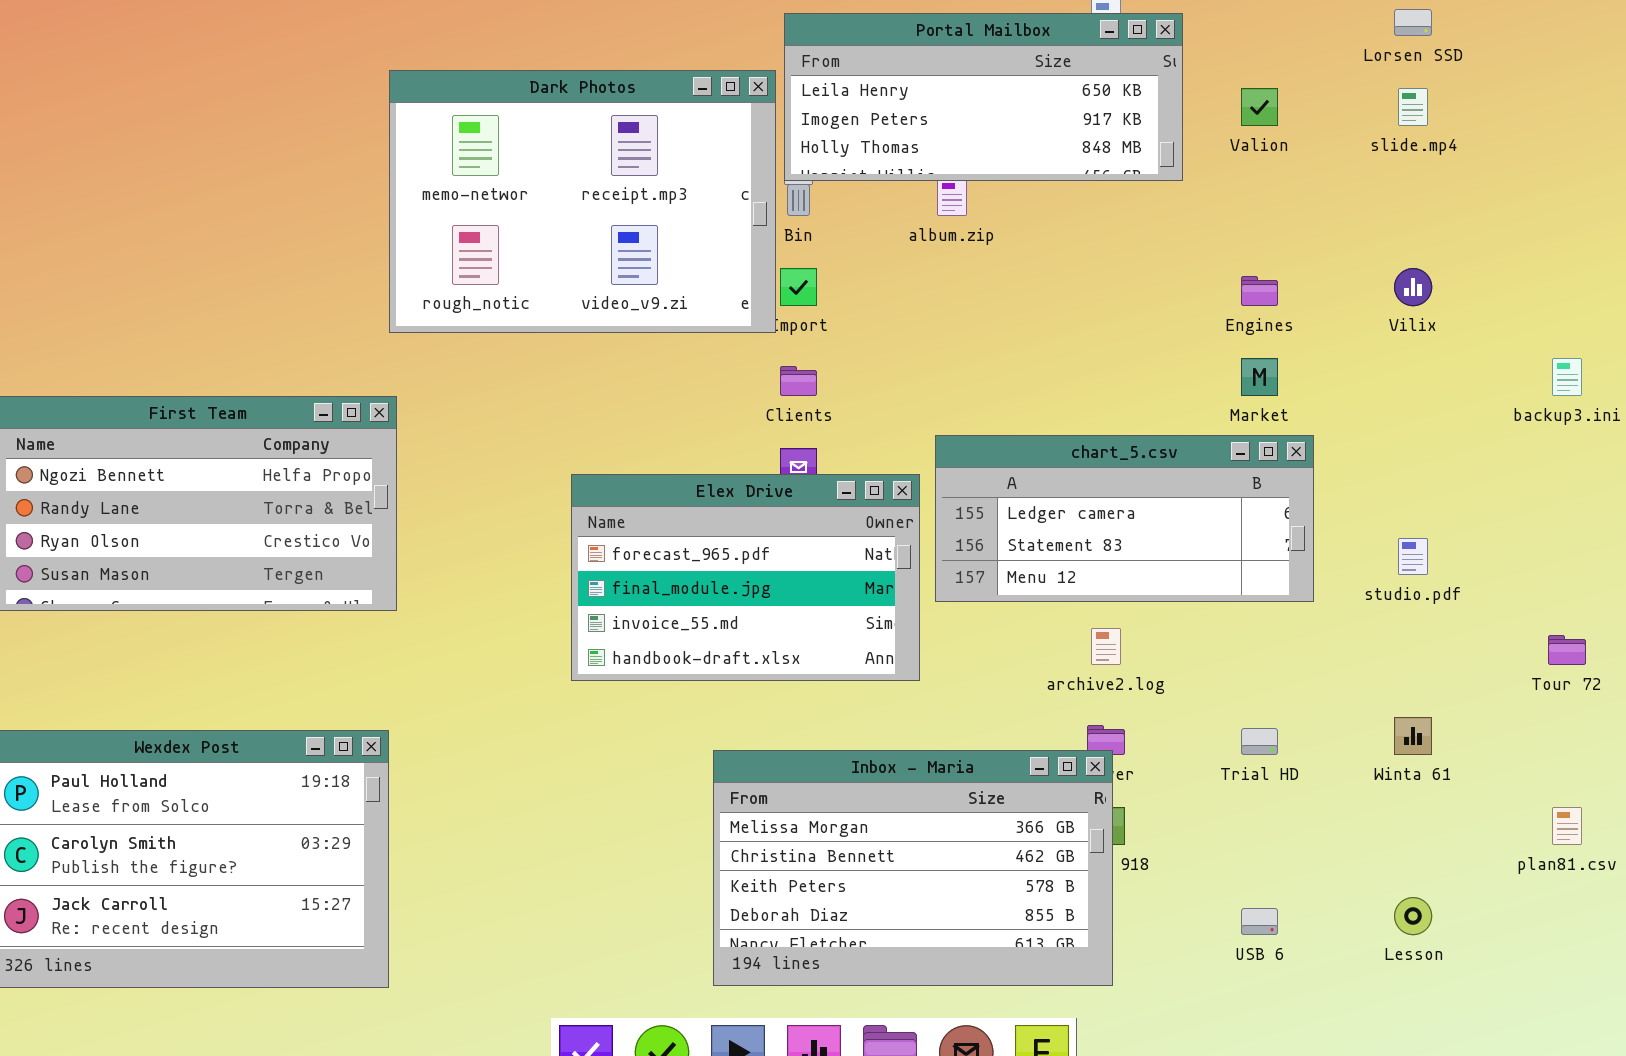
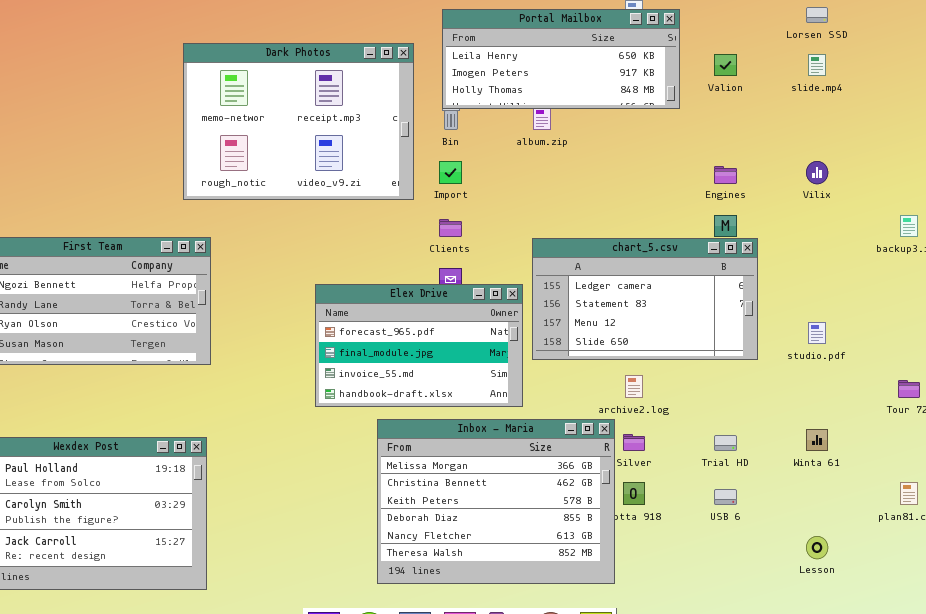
Dark Photos: [389,70,776,333] -> [183,43,414,200], moved
chart_5.csv: [935,435,1314,602] -> [532,238,758,360], resized
Inbox - Maria: [713,750,1113,986] -> [377,419,615,584], moved, resized
USB 6: [1241,908,1278,935] -> [714,489,737,505], moved

